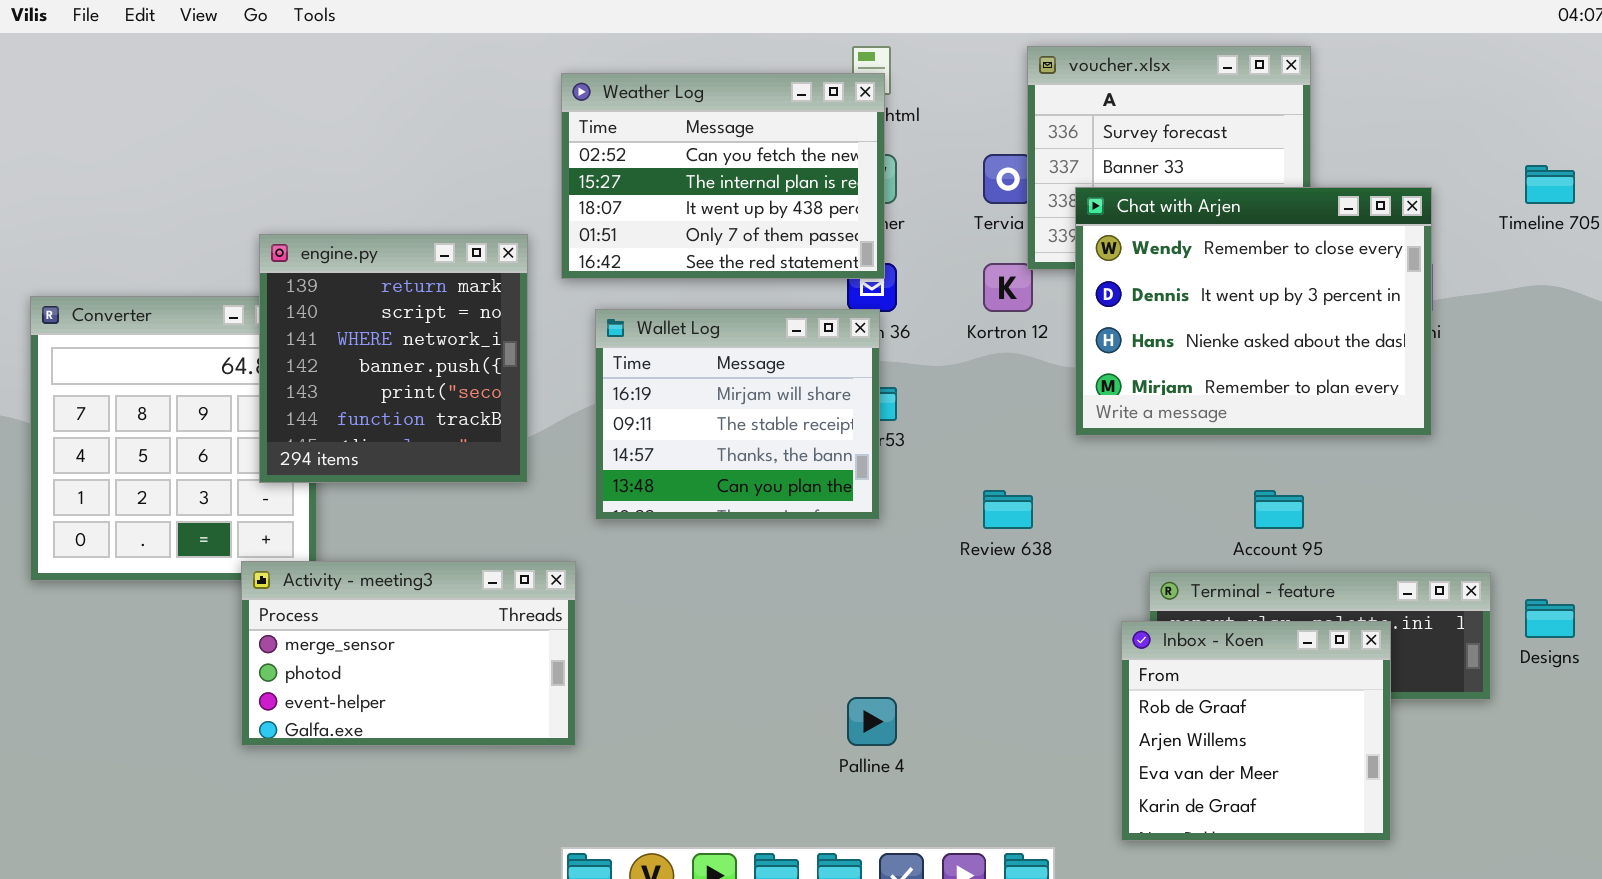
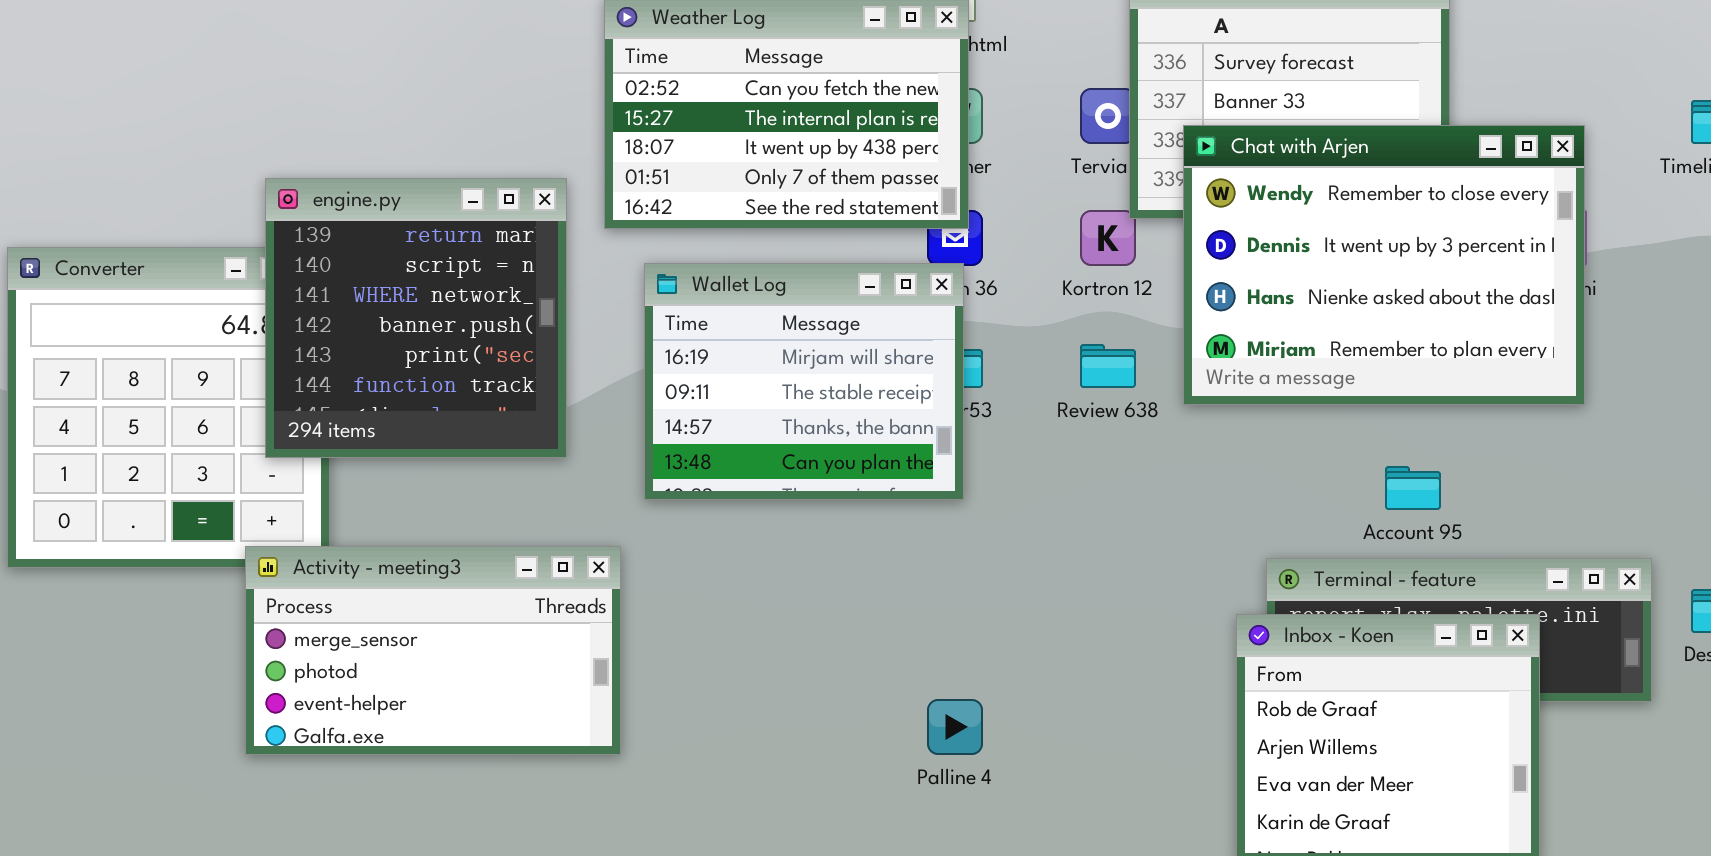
Review 638: [983,490,1033,529] -> [1080,344,1136,388], moved

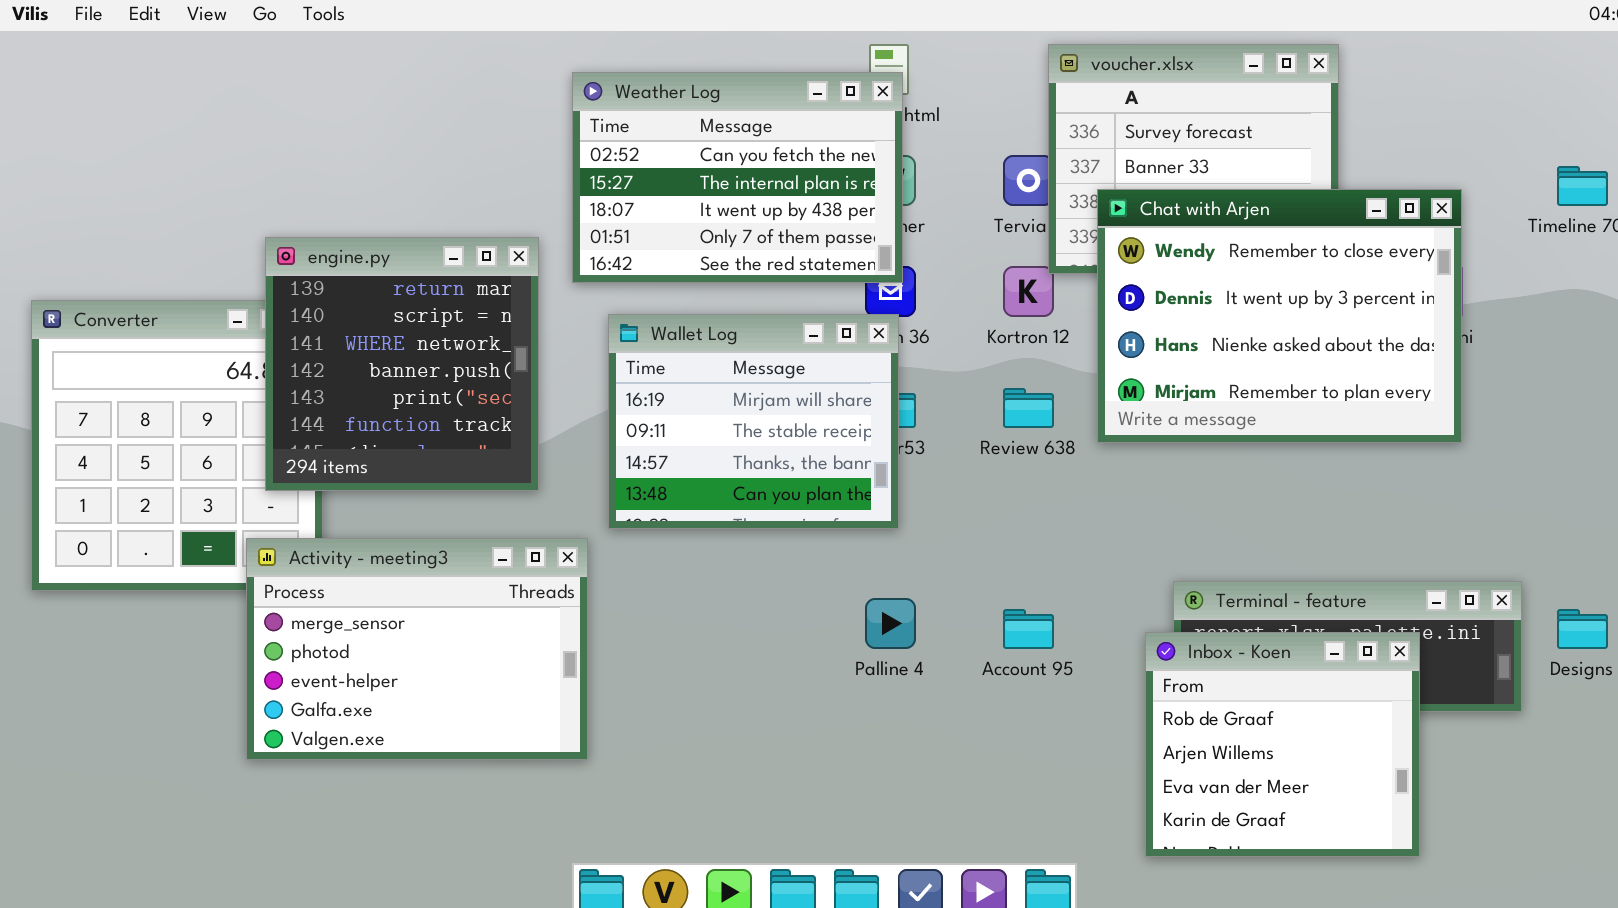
Account 95: [1385,466,1441,510] -> [1003,609,1054,649], moved
Activity - meeting3: [245,546,621,755] -> [246,538,588,760], resized
Palline 4: [927,699,983,755] -> [865,598,916,649], moved

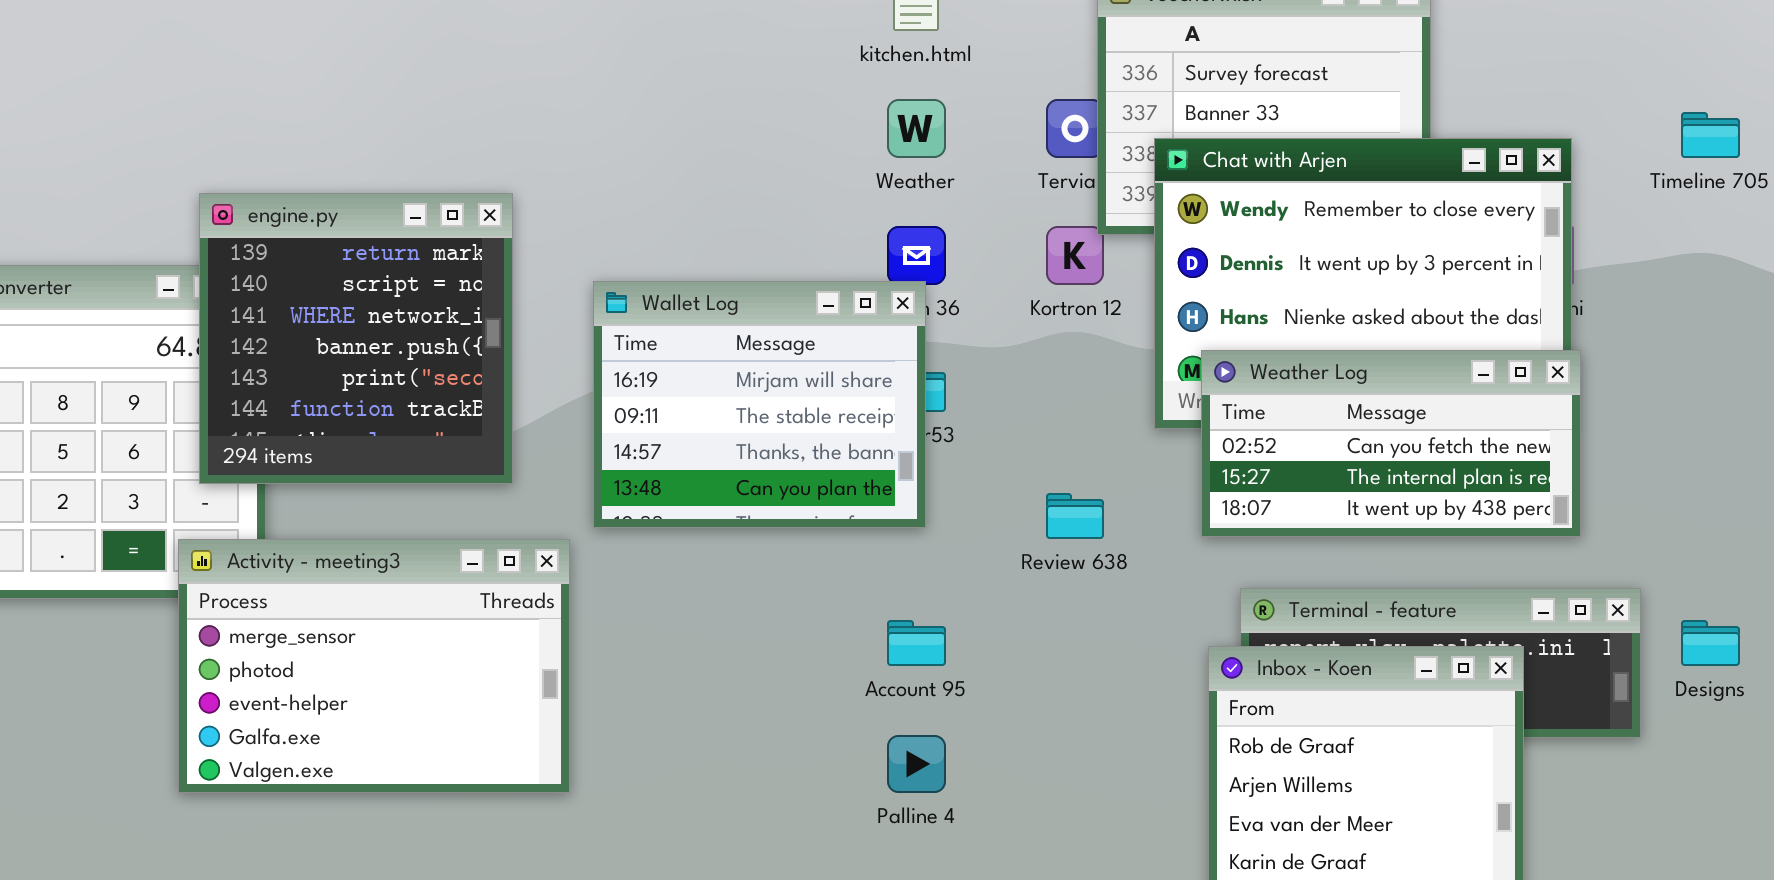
Weather Log: [572,72,903,283] -> [1201,350,1581,537], moved, resized
Review 638: [1003,388,1054,428] -> [1046,493,1104,539], moved
Palline 4: [865,598,916,649] -> [887,735,946,793], moved
Account 95: [1003,609,1054,649] -> [887,620,946,666], moved

